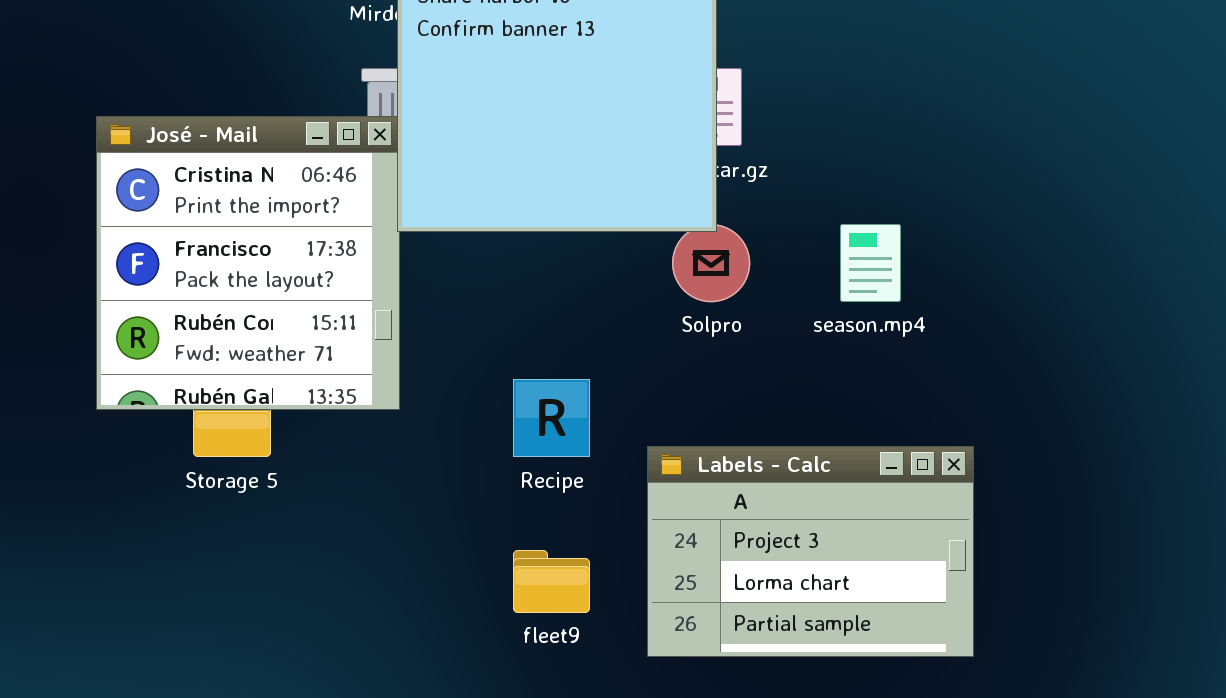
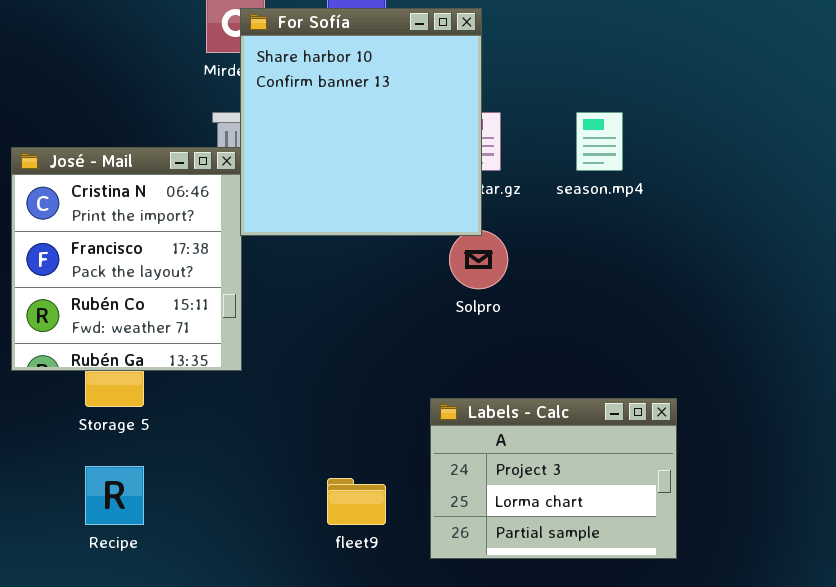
season.mp4: [840,224,901,302] -> [576,112,623,171], moved
Recipe: [513,379,590,457] -> [85,466,144,525], moved

